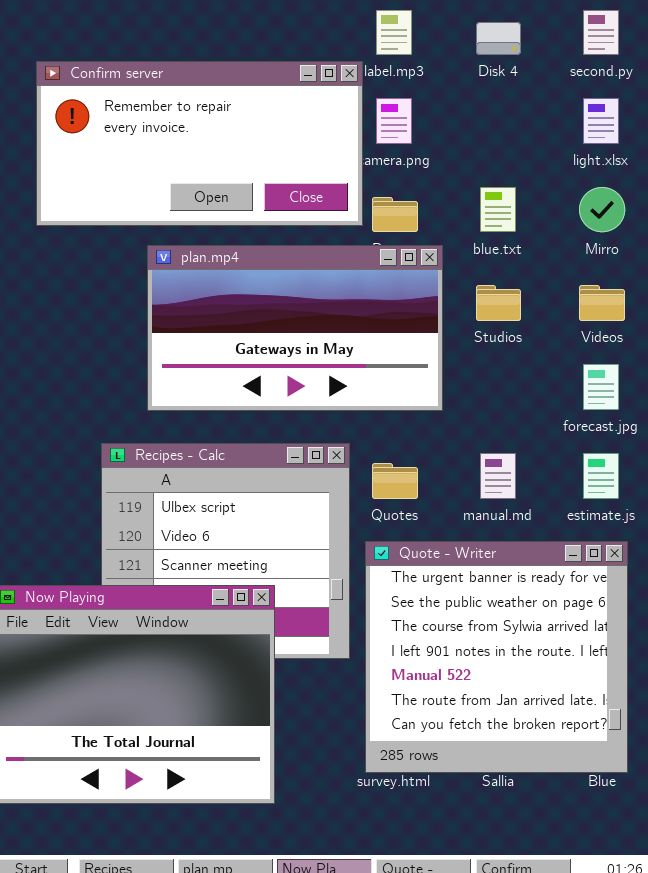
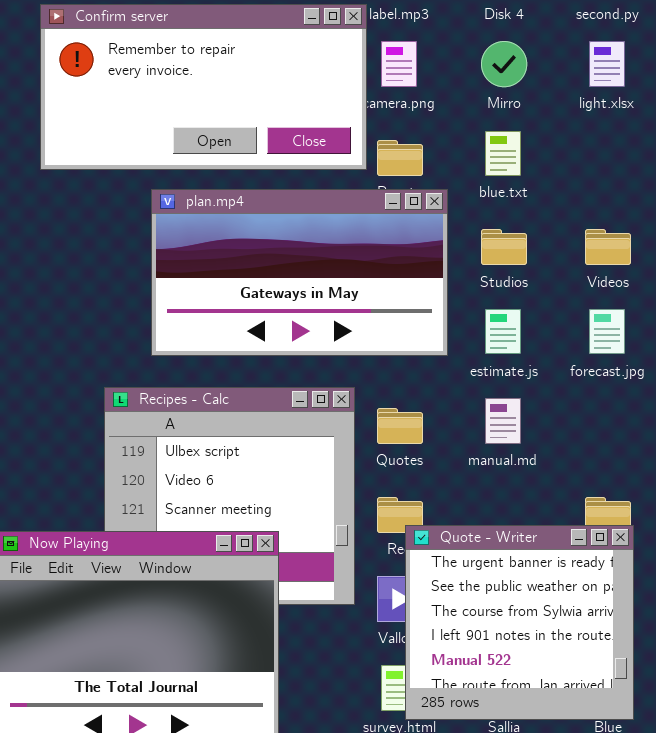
Mirro: [579,187,625,232] -> [481,41,527,87], moved
estimate.js: [583,453,619,499] -> [485,309,521,354], moved
Quote - Writer: [365,541,628,773] -> [405,525,634,720], resized

